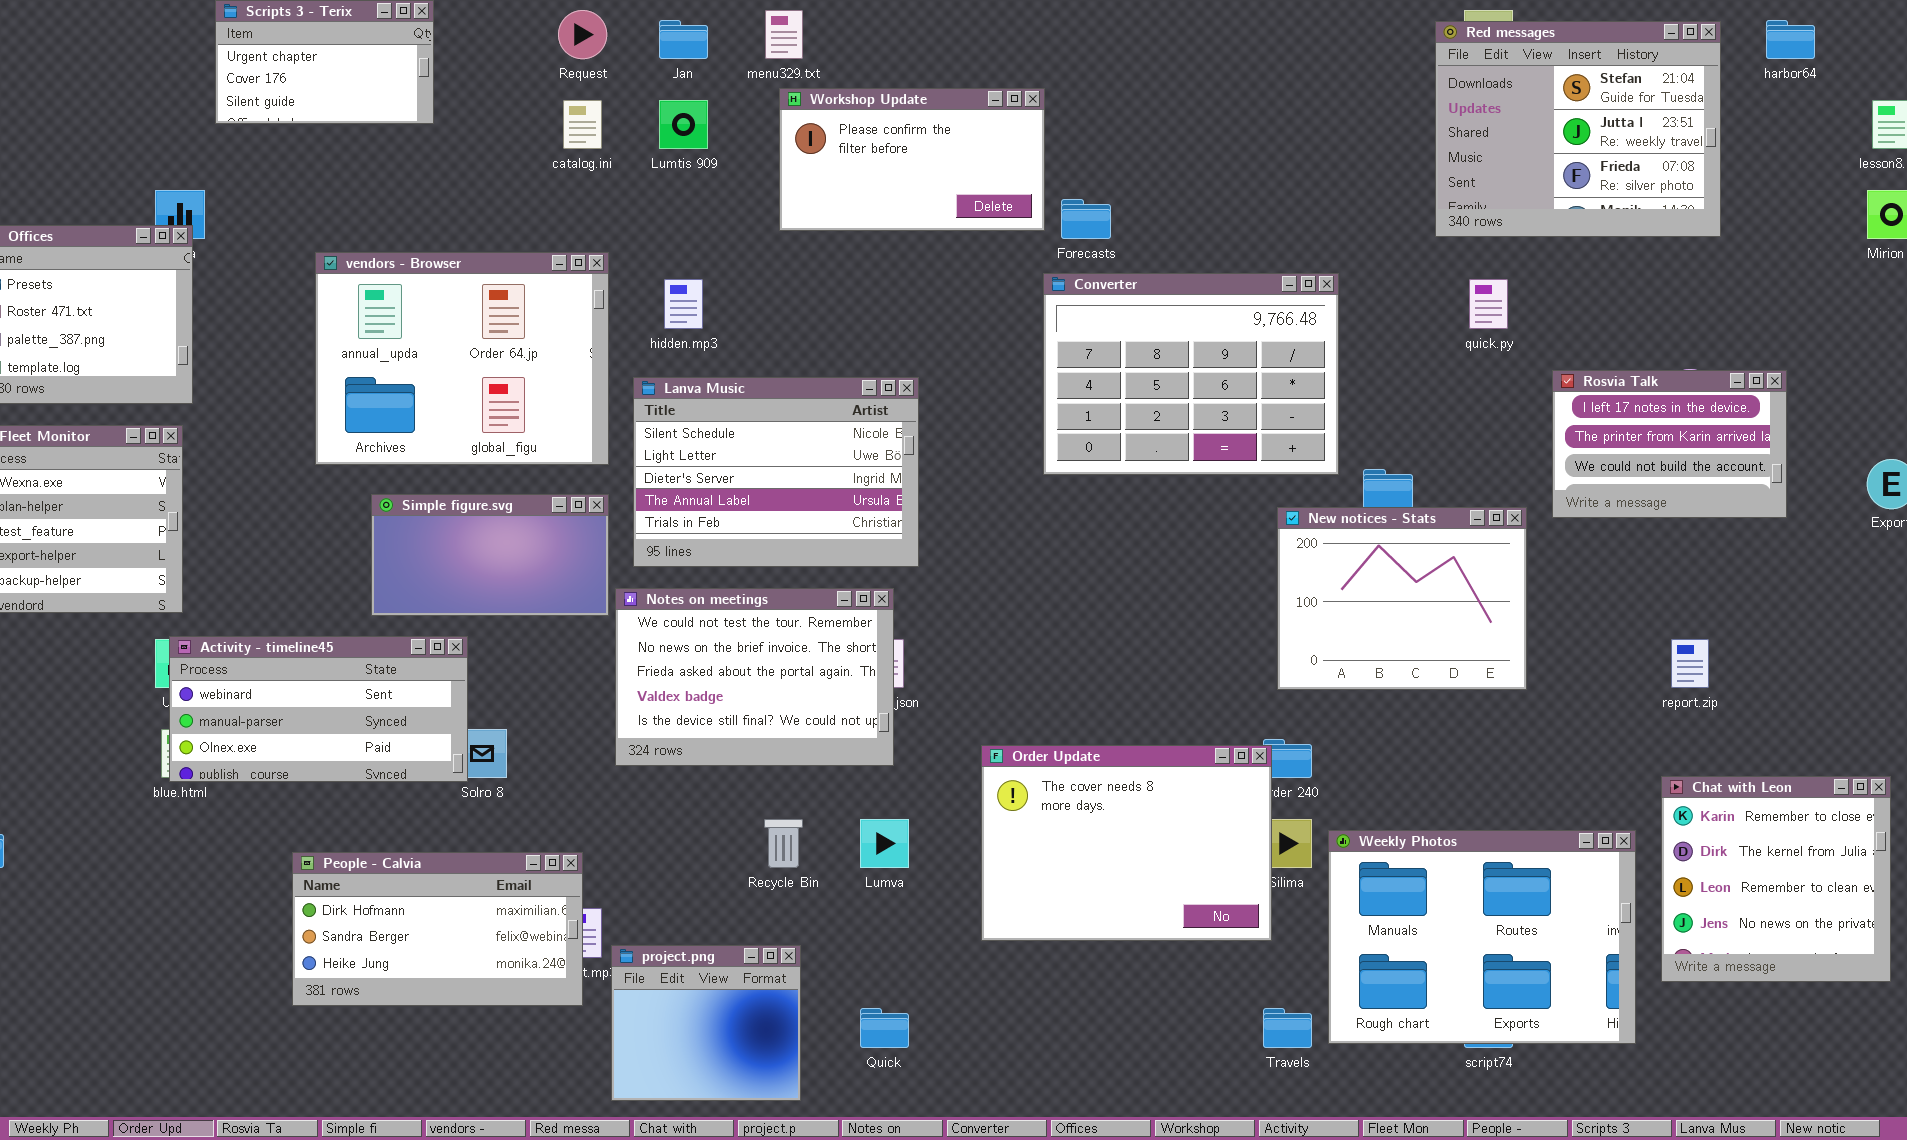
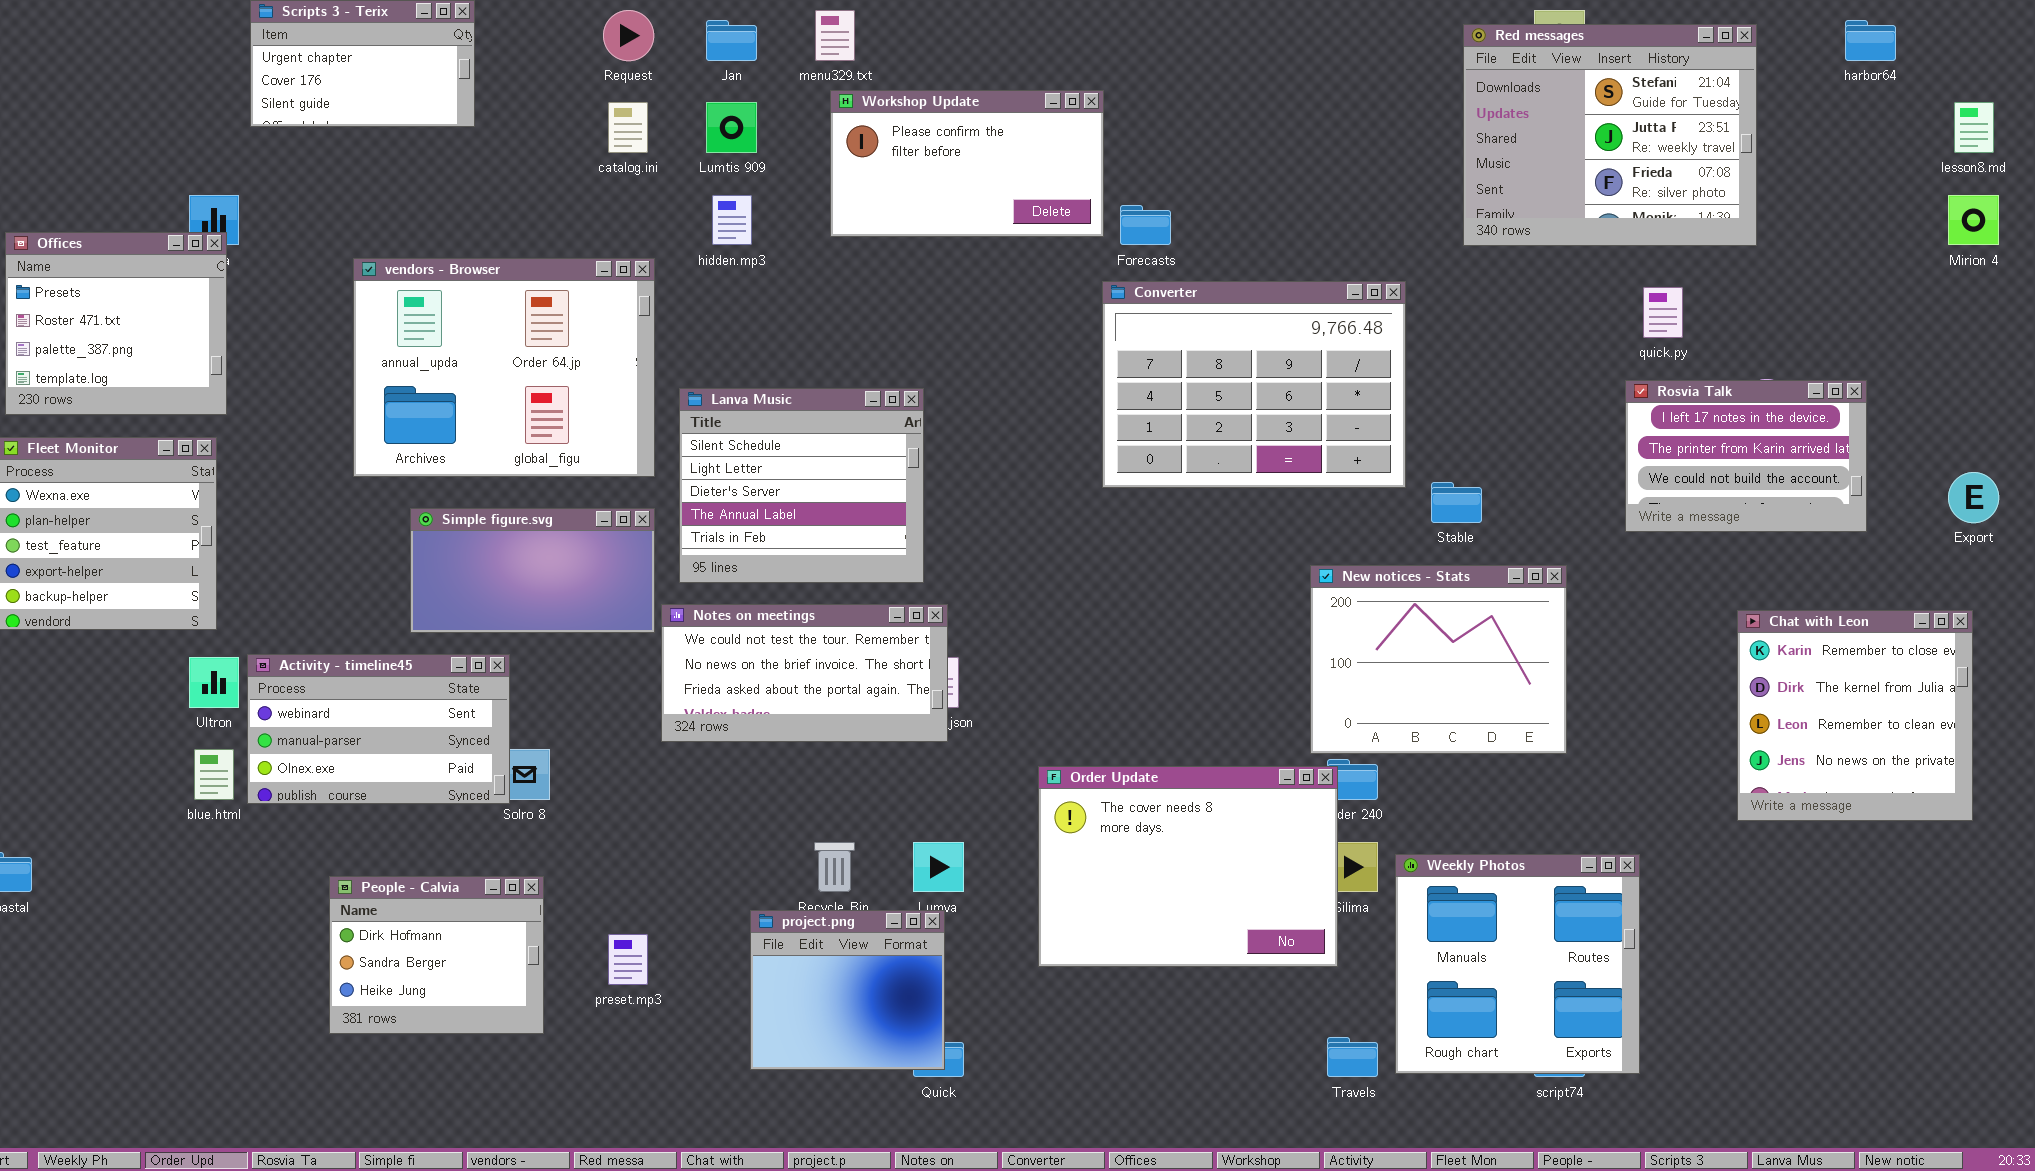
Red messages: [1435,21,1721,237] -> [1463,24,1757,246], moved
hidden.mp3: [664,279,703,329] -> [712,195,752,245], moved
quick.py: [1469,279,1508,329] -> [1643,287,1683,338], moved
Lanva Music: [633,377,919,567] -> [679,388,924,583], resized
New notices - Stats: [1277,507,1527,690] -> [1310,565,1567,754], moved
Notes on meetings: [615,588,894,766] -> [661,604,948,742], resized
Activity - timeline45: [169,636,468,782] -> [247,654,510,804], resized
Chat with Leon: [1661,776,1891,982] -> [1737,610,1973,821], moved
Weekly Photos: [1328,830,1636,1044] -> [1395,854,1640,1074], resized
People - Calvia: [292,852,583,1006] -> [329,876,544,1034], resized
project.png: [611,945,801,1101] -> [750,910,945,1070], moved

